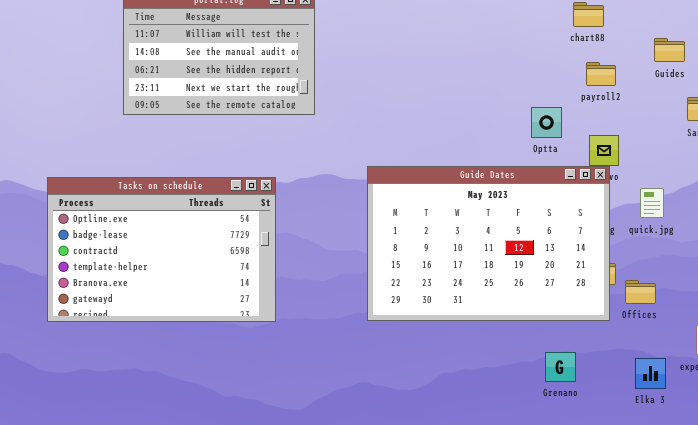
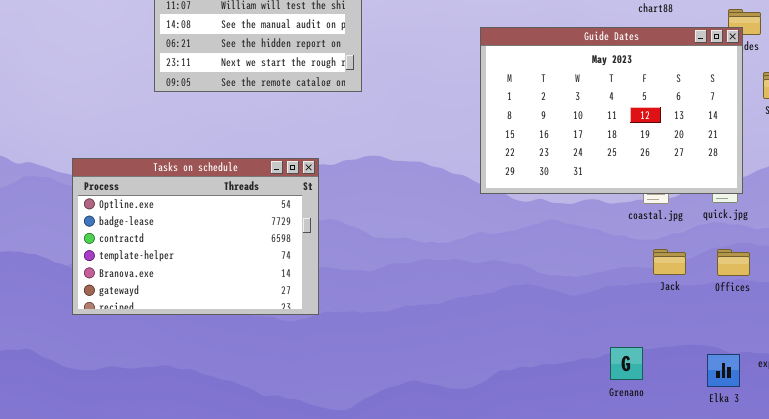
Guide Dates: [367,166,610,321] -> [480,27,743,194], moved
Offices: [625,280,656,304] -> [717,249,750,276], moved

